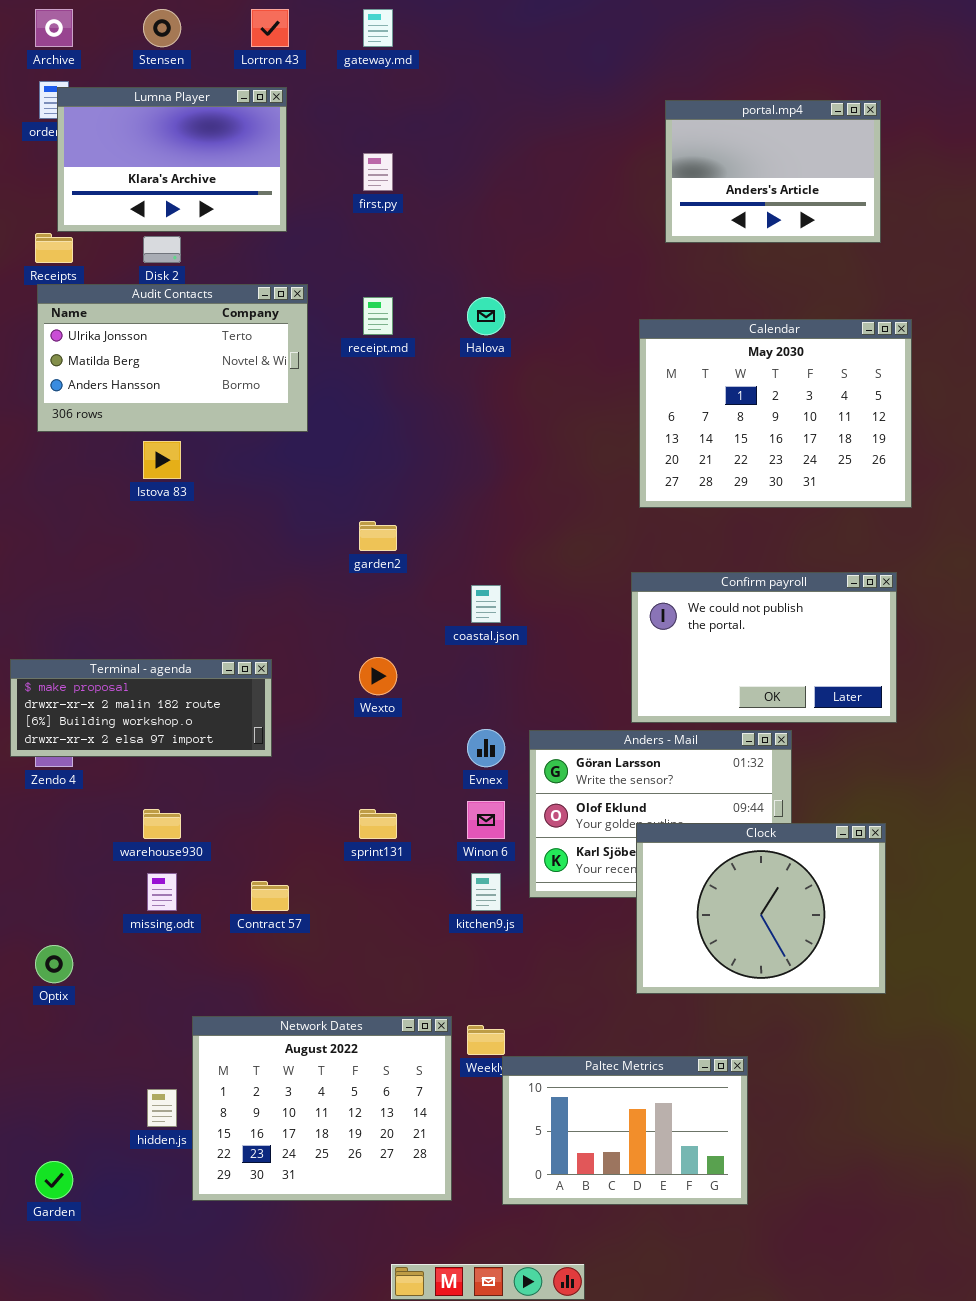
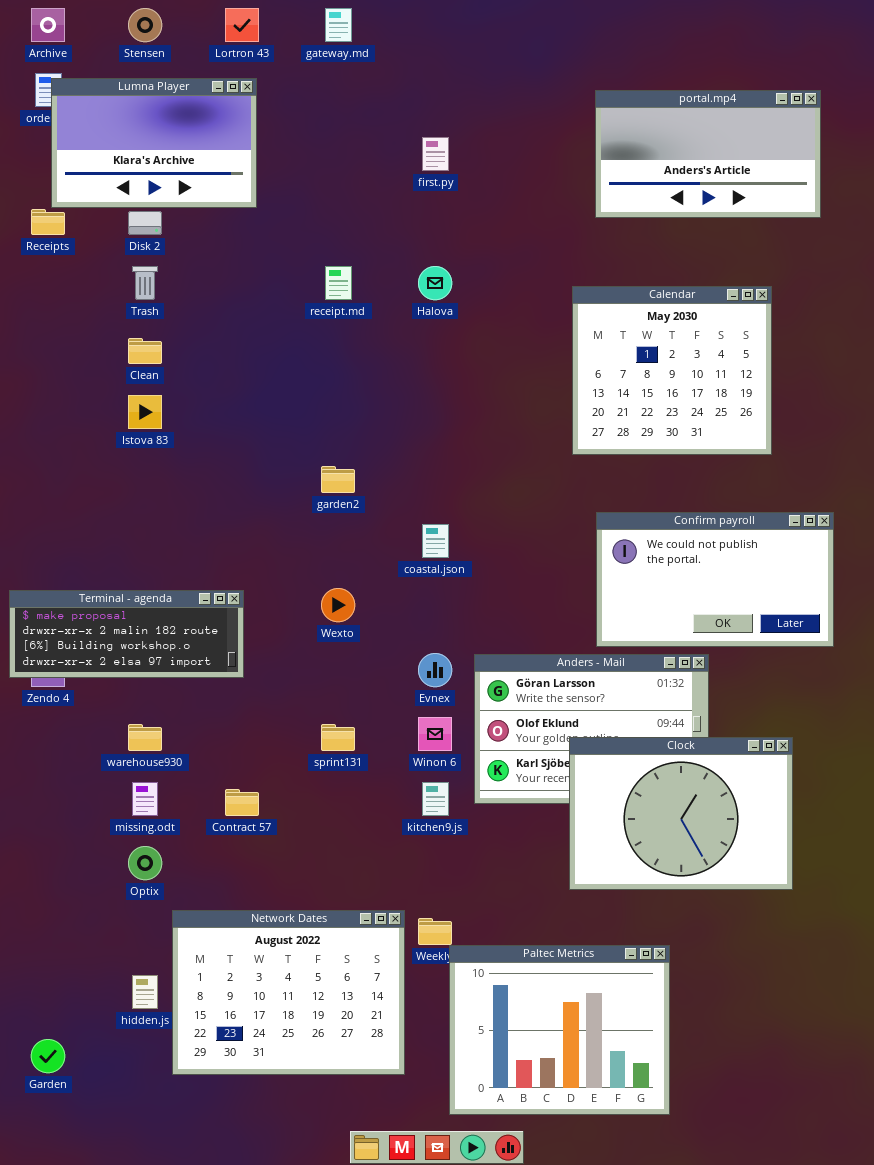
portal.mp4: [665,100,881,243] -> [595,90,821,218], resized
first.py: [363,153,393,191] -> [422,137,449,171], moved
Audit Contacts: [37,284,308,432] -> none, closed
Calendar: [639,319,912,508] -> [572,286,772,455], resized
Confirm payroll: [631,572,897,723] -> [596,512,834,647], moved
Optix: [35,945,73,983] -> [128,846,162,880], moved
Paltec Metrics: [502,1056,748,1205] -> [449,945,670,1115], resized

